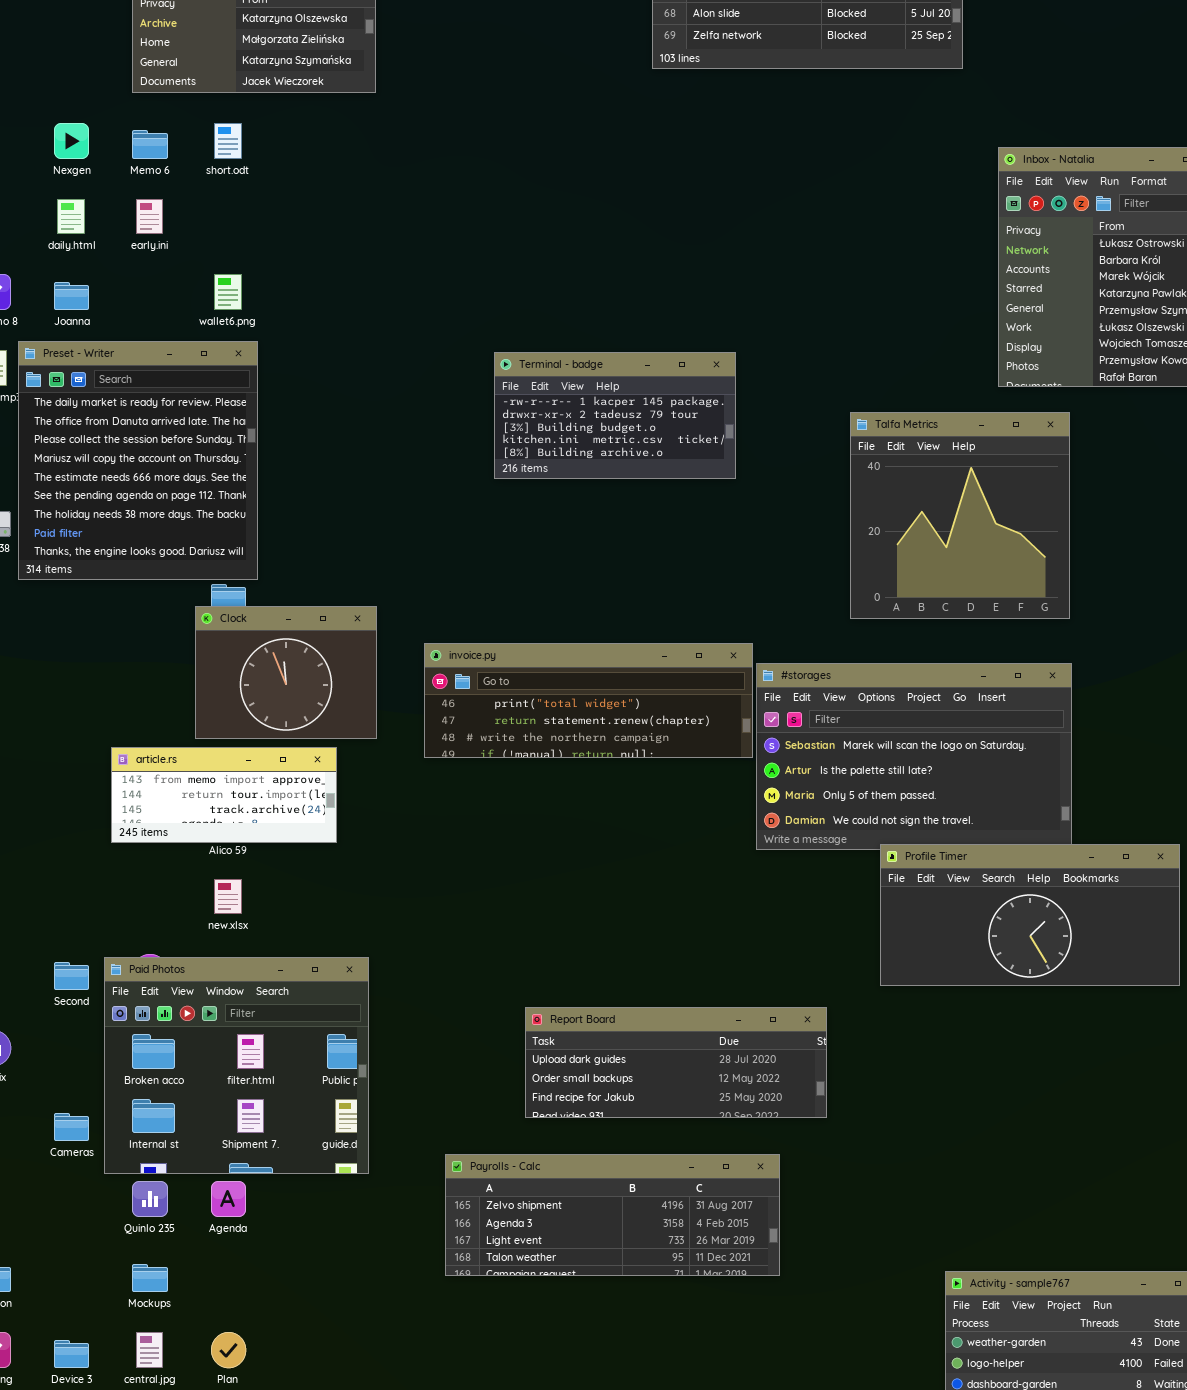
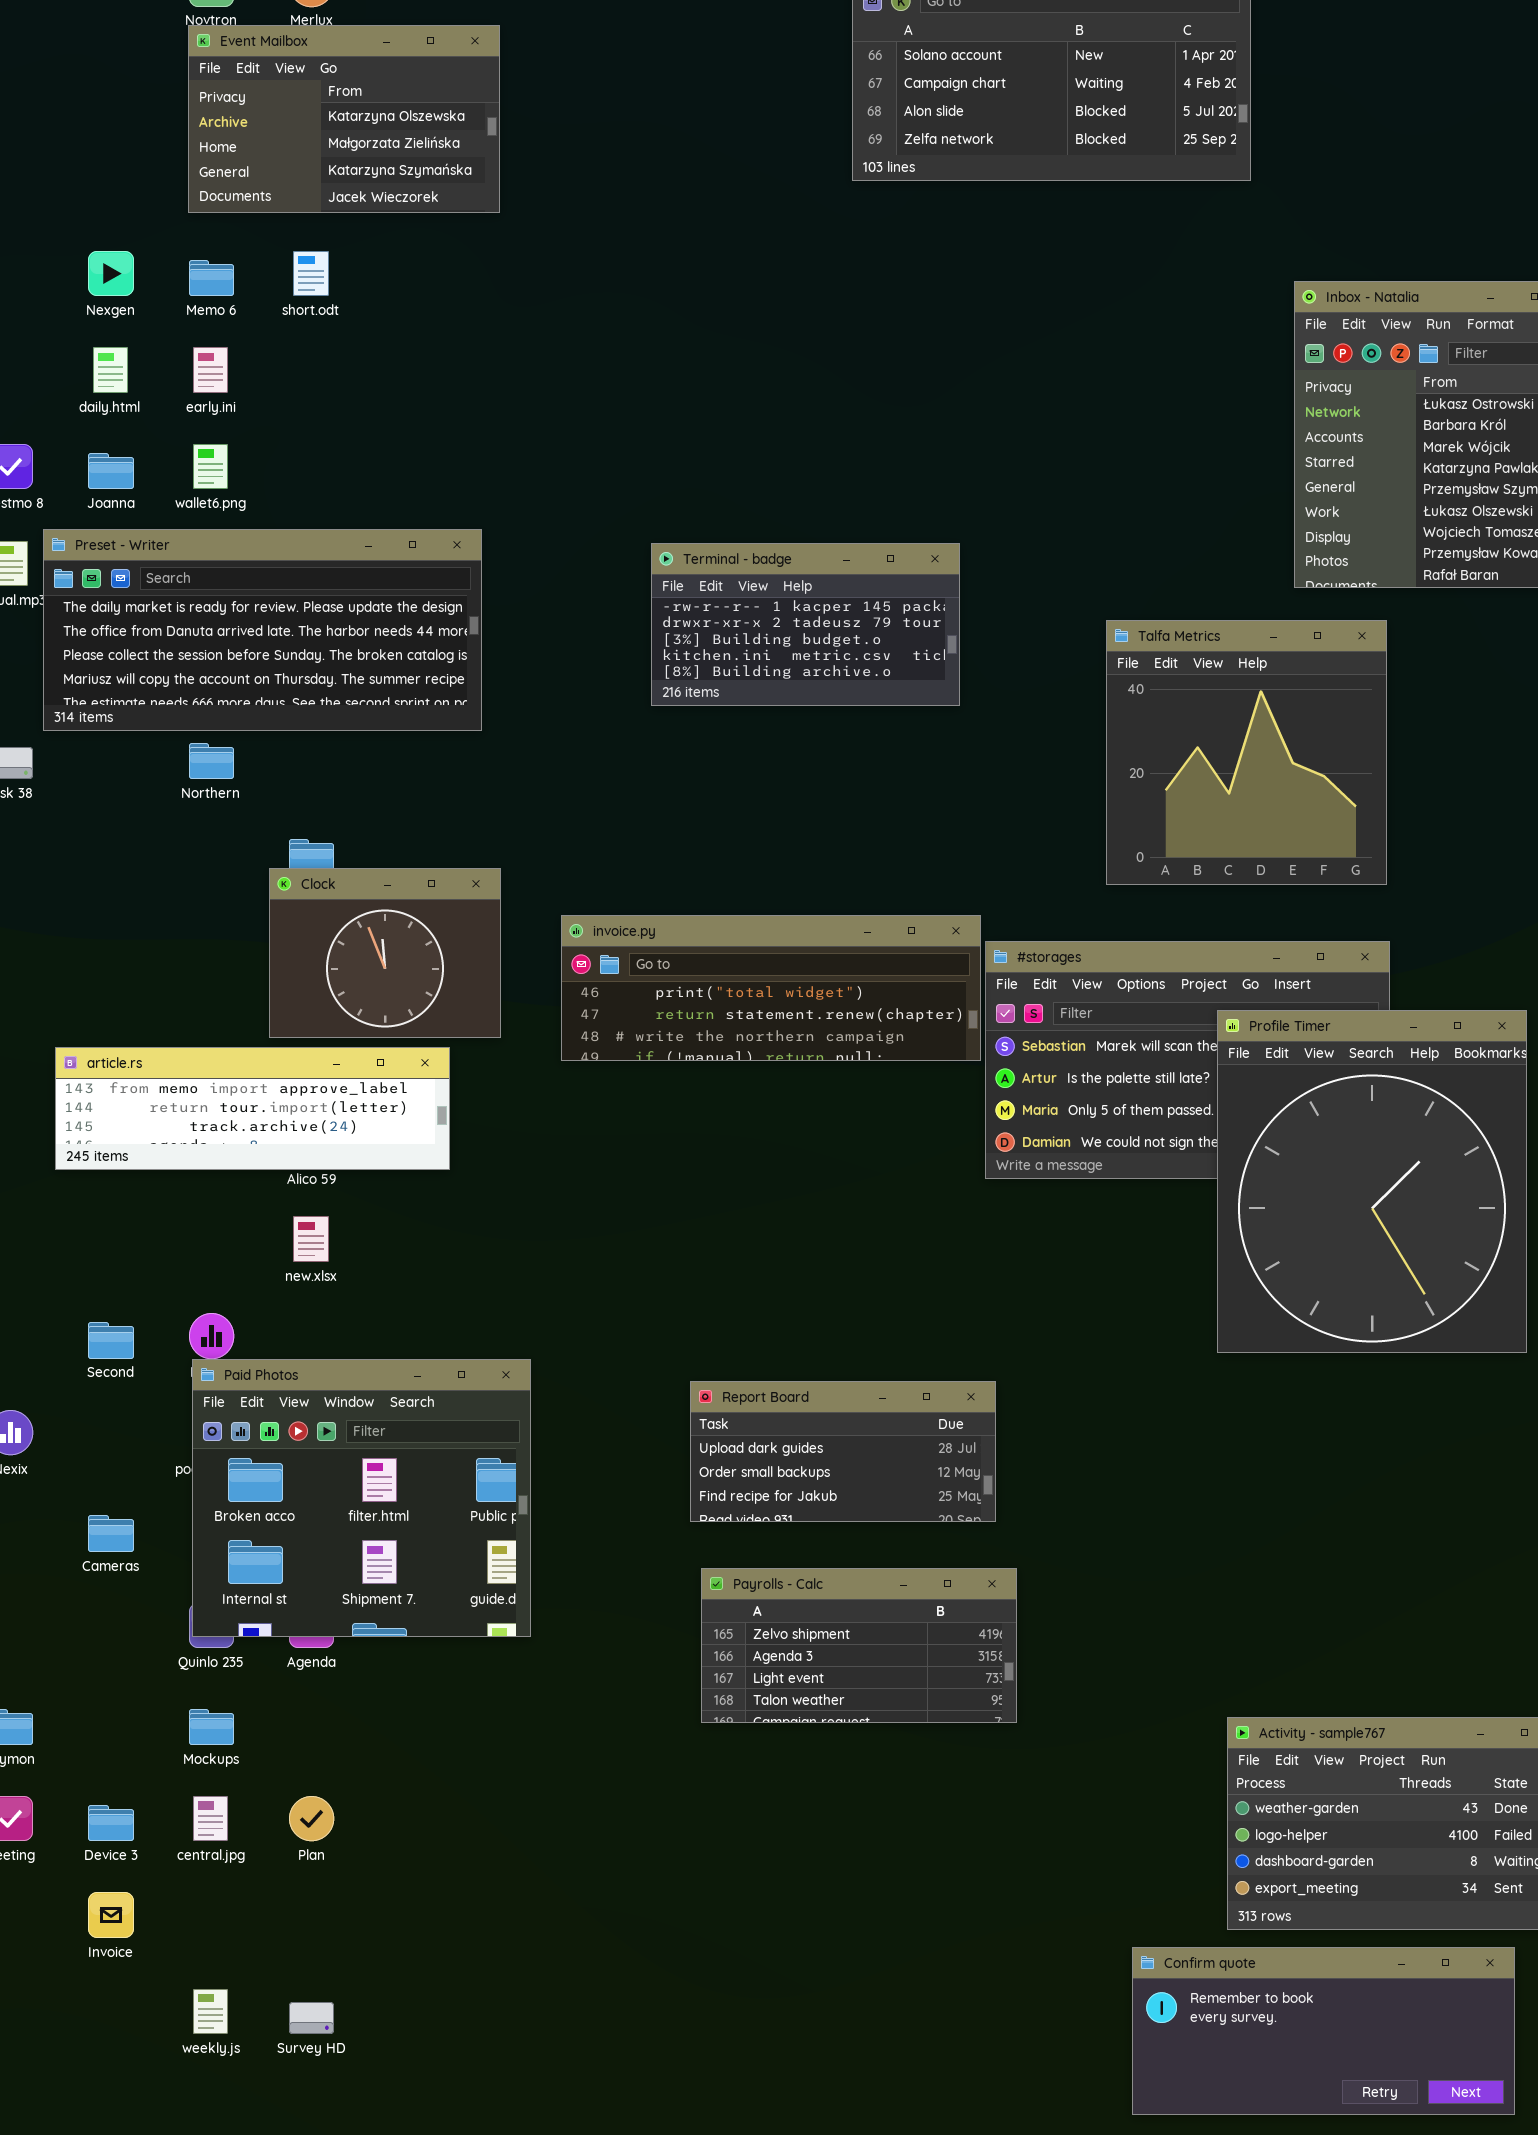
wallet6.png: [214,274,242,310] -> [193,444,228,489], moved
Preset - Writer: [18,341,258,580] -> [43,529,482,731], resized
article.rs: [111,747,337,843] -> [55,1047,450,1170], resized
Profile Timer: [880,844,1180,986] -> [1217,1010,1527,1353], resized
Paid Photos: [104,957,369,1174] -> [192,1359,531,1637], moved
Report Board: [525,1007,827,1118] -> [690,1381,996,1522], resized
Payrolls - Calc: [445,1154,780,1276] -> [701,1568,1017,1723], resized

